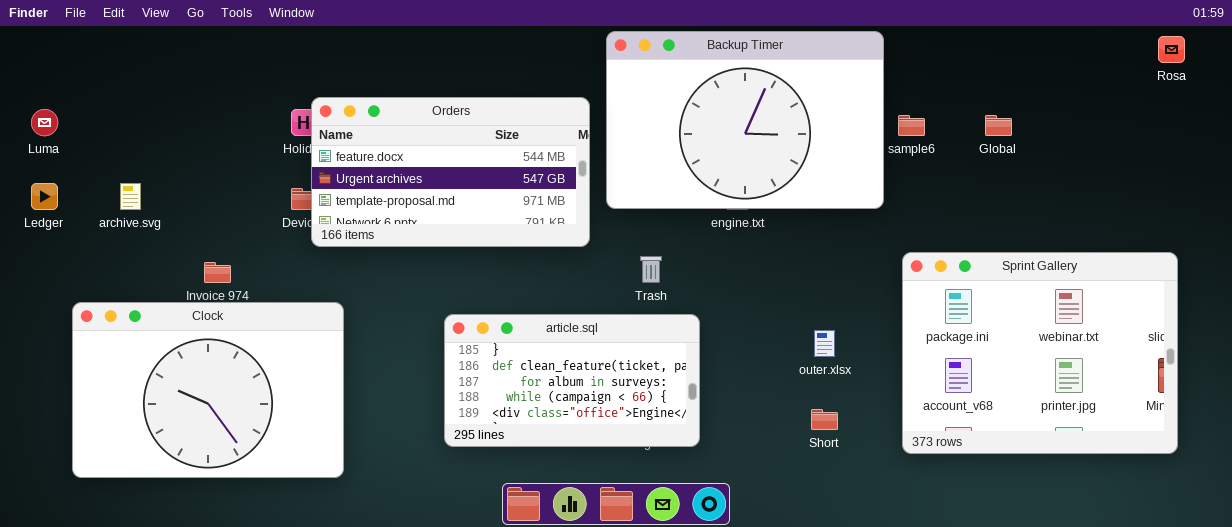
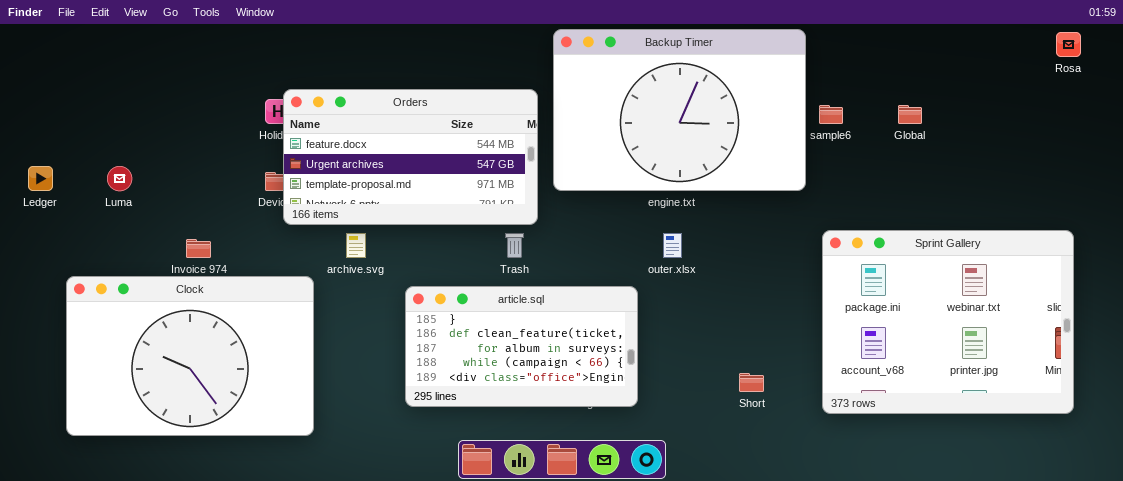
Luma: [31,109,58,136] -> [107,166,132,191], moved
archive.svg: [120,183,141,210] -> [346,233,366,258], moved
Trash: [640,256,662,283] -> [505,233,524,258], moved
outer.xlsx: [814,330,835,357] -> [663,233,682,258], moved

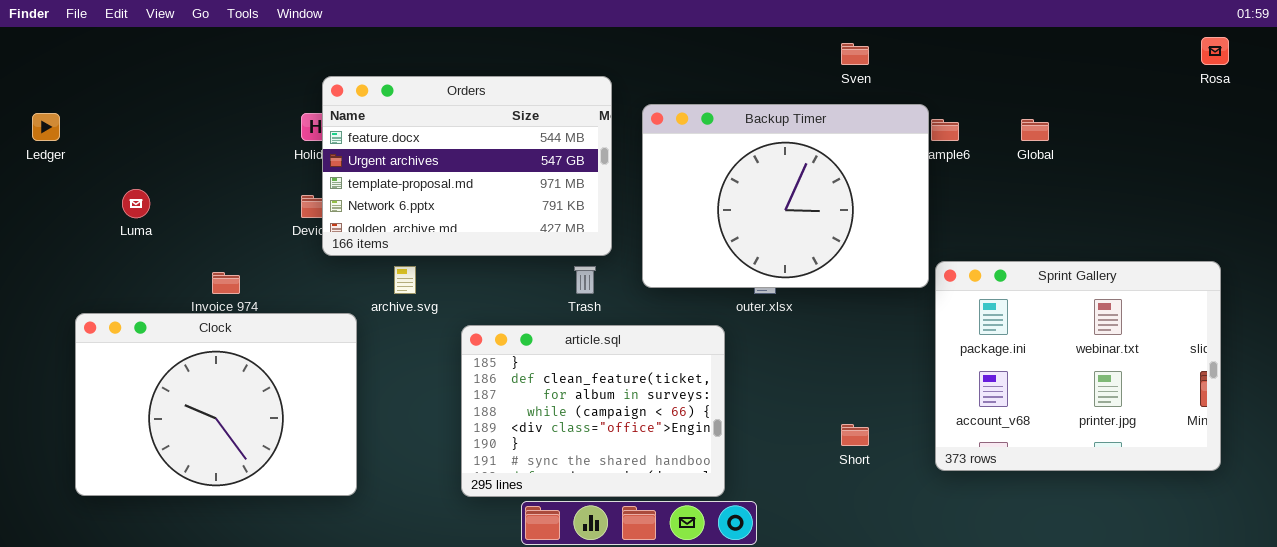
Backup Timer: [553,29,806,191] -> [642,104,929,288], moved
Orders: [283,89,538,225] -> [322,76,612,256], resized
Ledger: [28,166,53,191] -> [32,113,60,141], moved
article.sql: [405,286,638,407] -> [461,325,725,497], resized

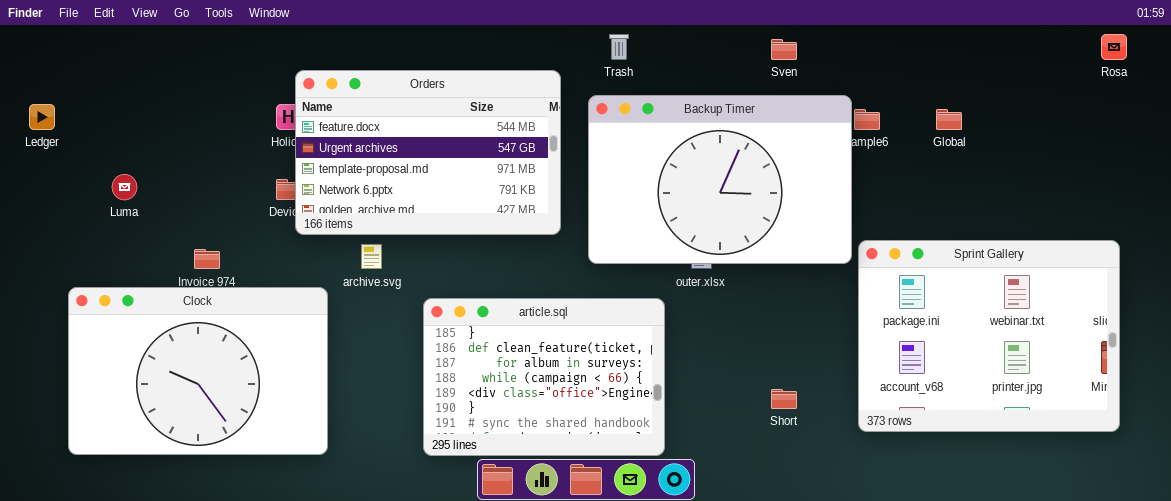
Trash: [574,266,596,294] -> [609,34,629,60], moved

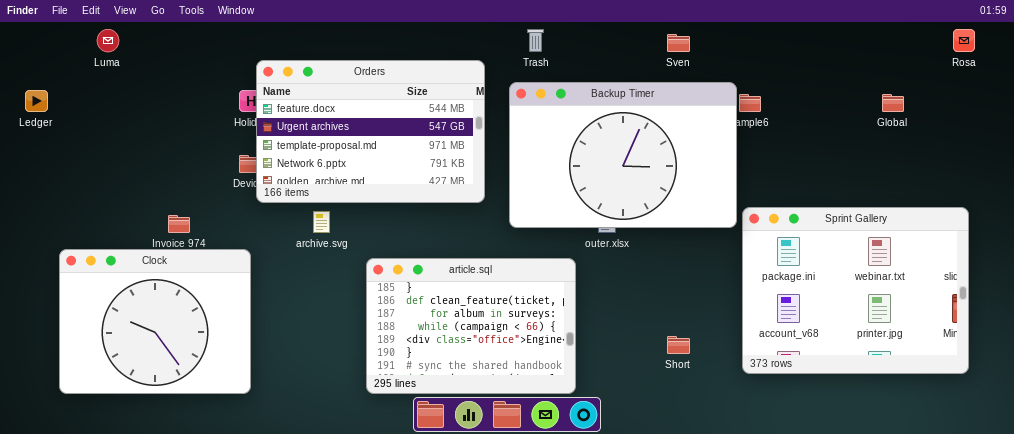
Global: [936,109,962,130] -> [882,94,904,112], moved
Luma: [112,174,137,200] -> [97,29,119,52], moved
Clock: [68,287,328,455] -> [59,249,251,394], resized

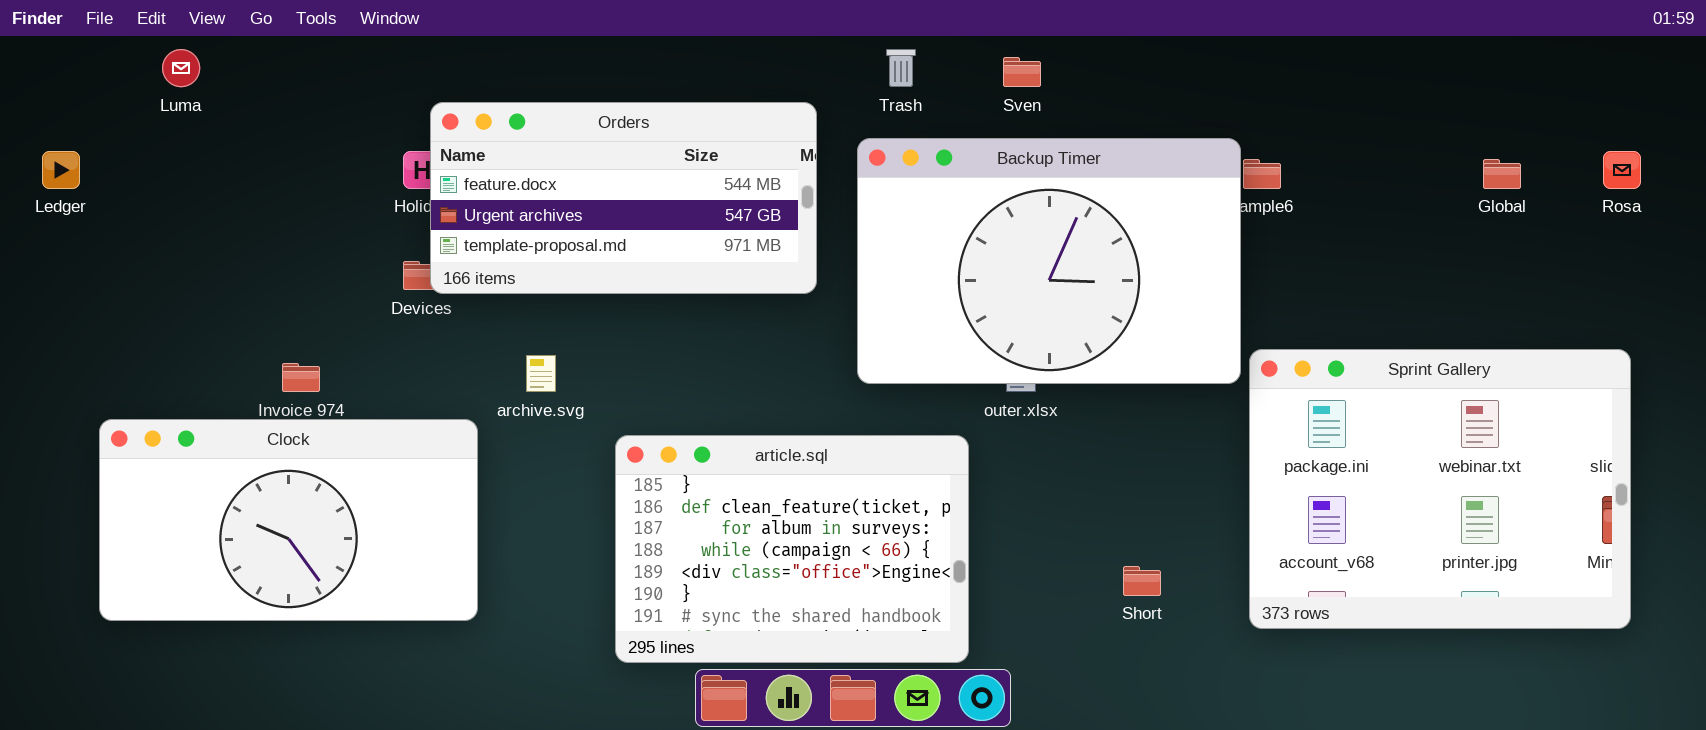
Rosa: [953,29,975,52] -> [1603,151,1641,189], moved
Sven: [667,34,690,52] -> [1003,57,1041,87], moved
Orders: [256,60,485,203] -> [430,102,817,294], resized
Clock: [59,249,251,394] -> [99,419,478,621], resized

